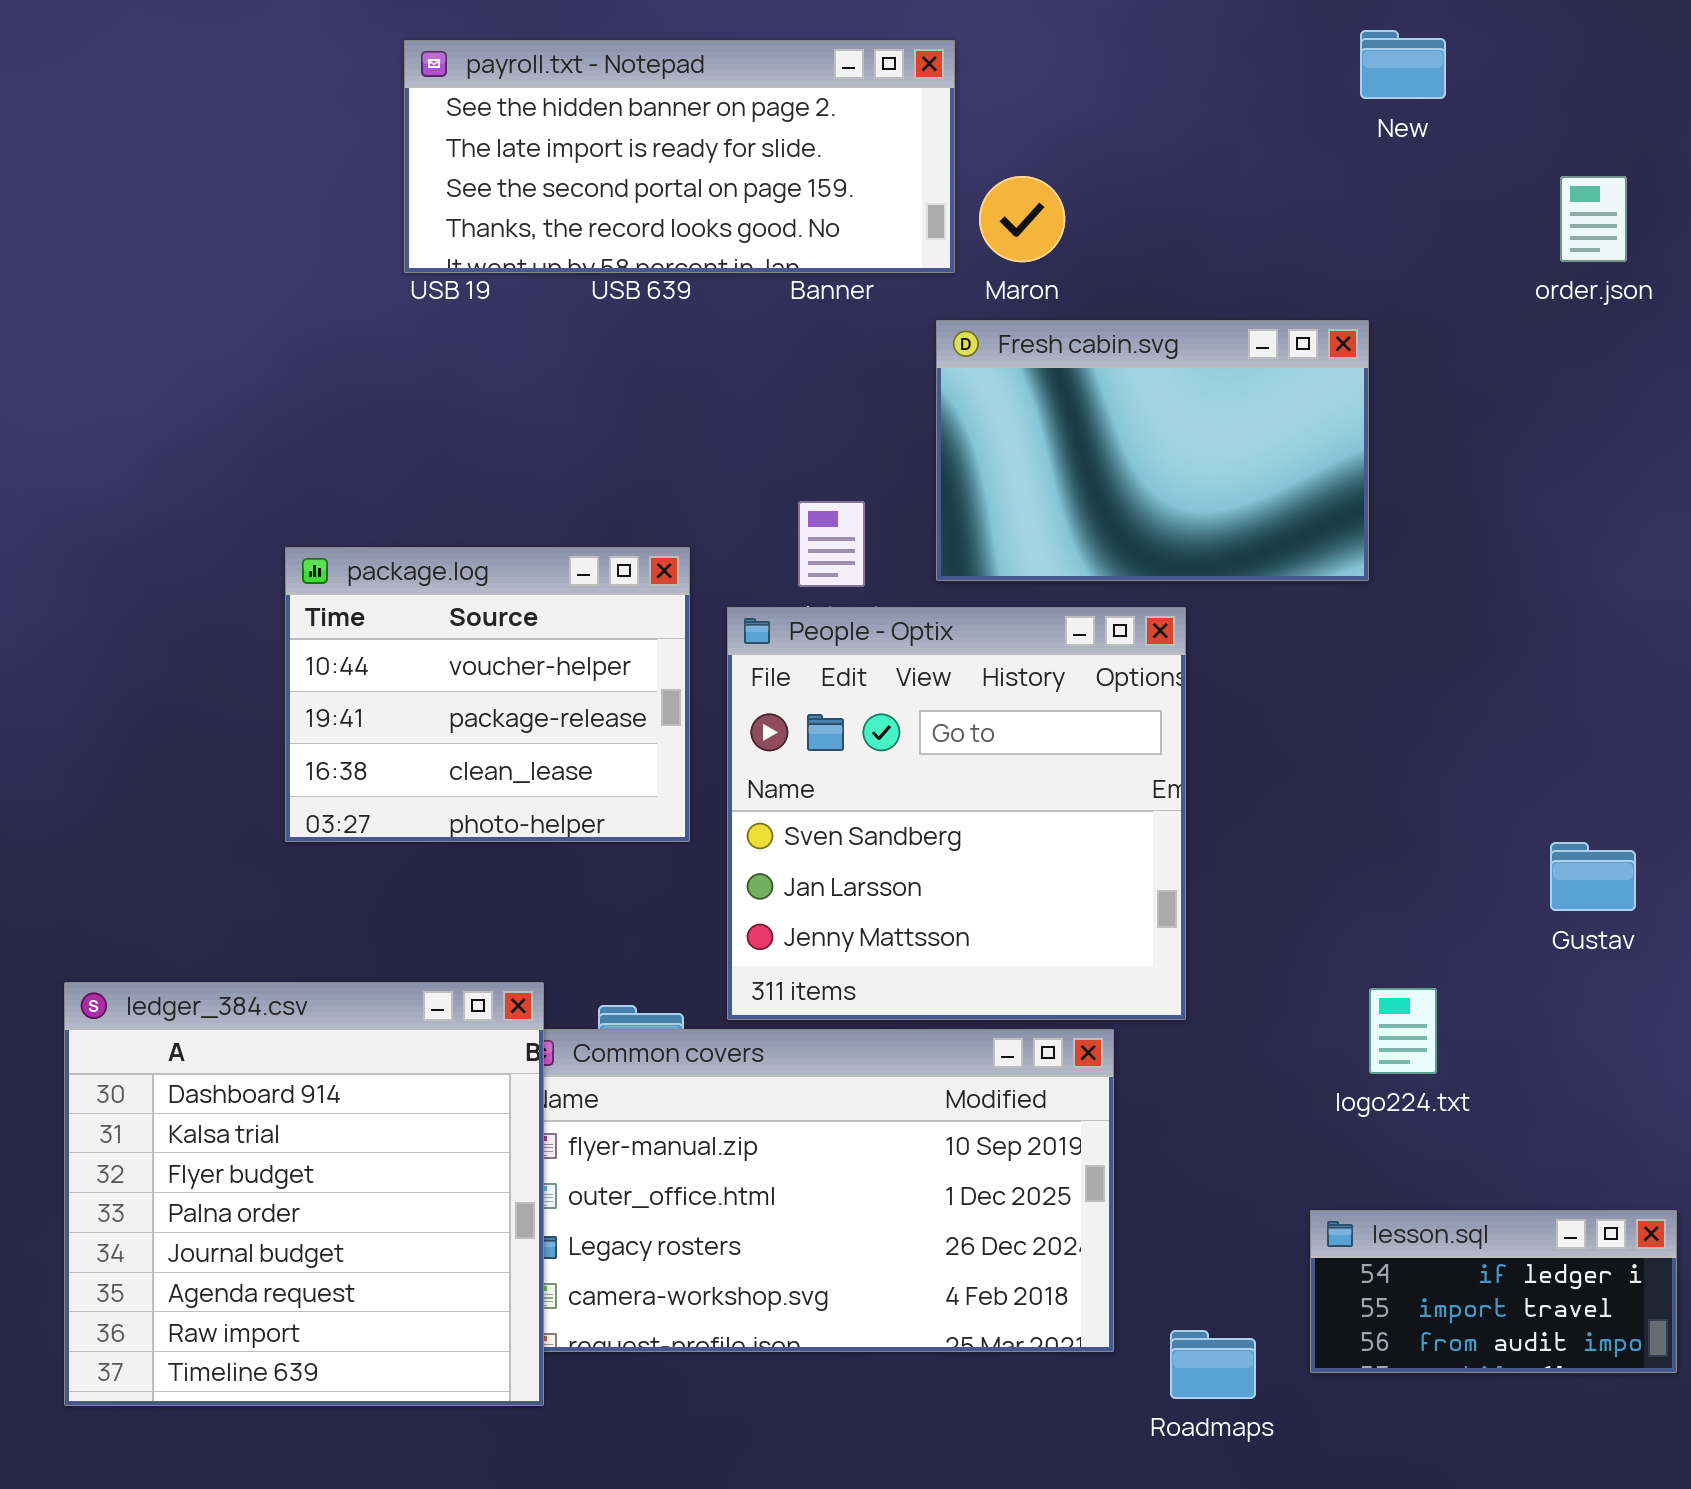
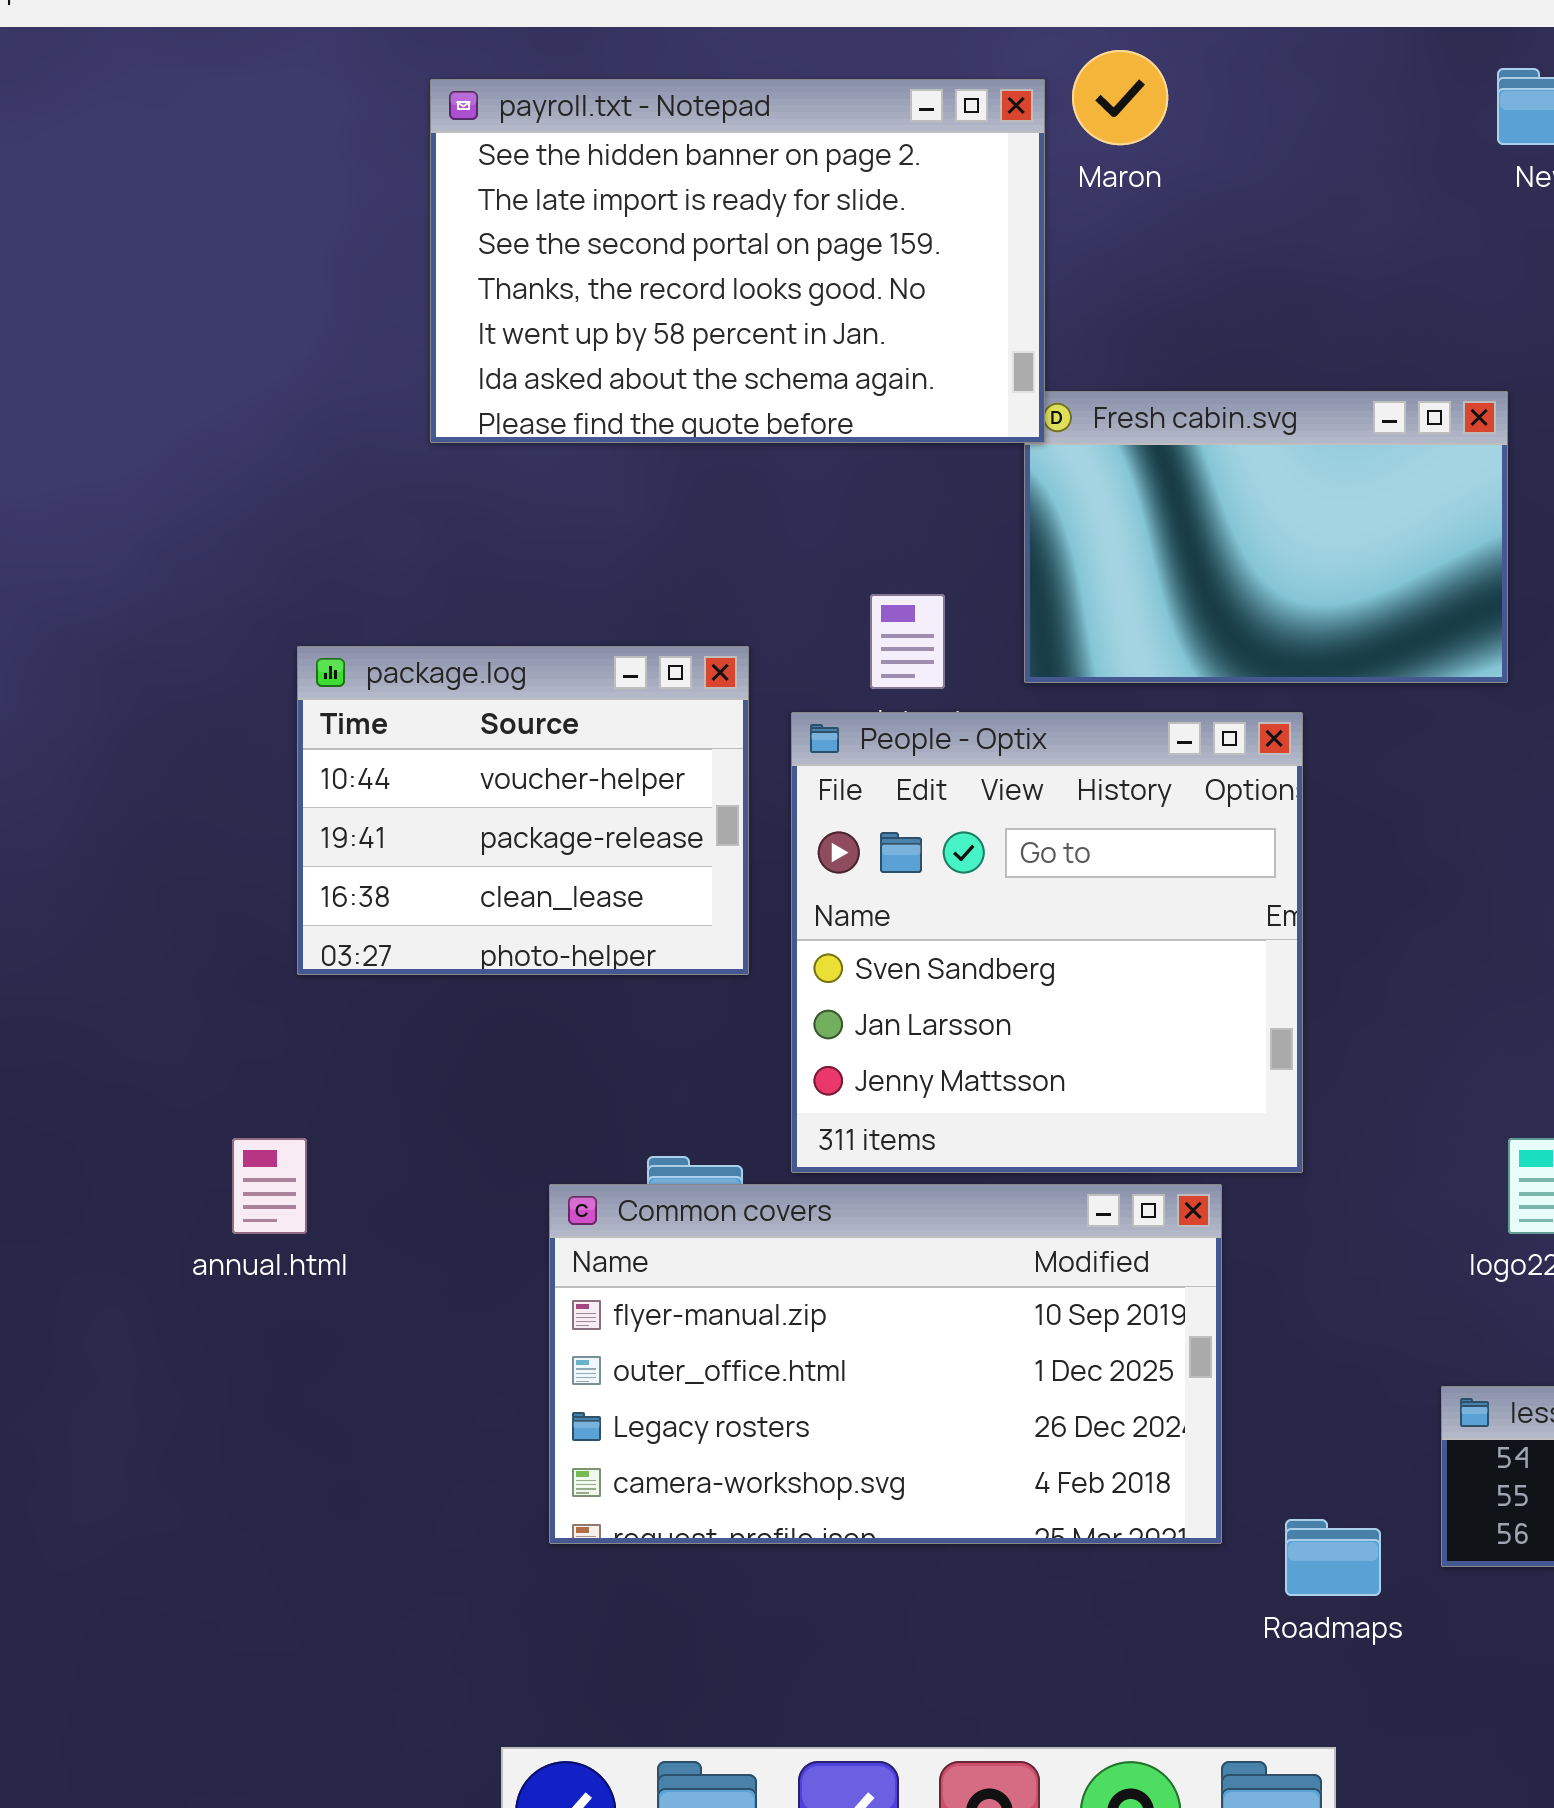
payroll.txt - Notepad: [404,40,955,273] -> [430,79,1045,443], resized
Maron: [979,176,1065,262] -> [1072,50,1168,145], moved
ledger_384.csv: [64,982,544,1406] -> none, closed

